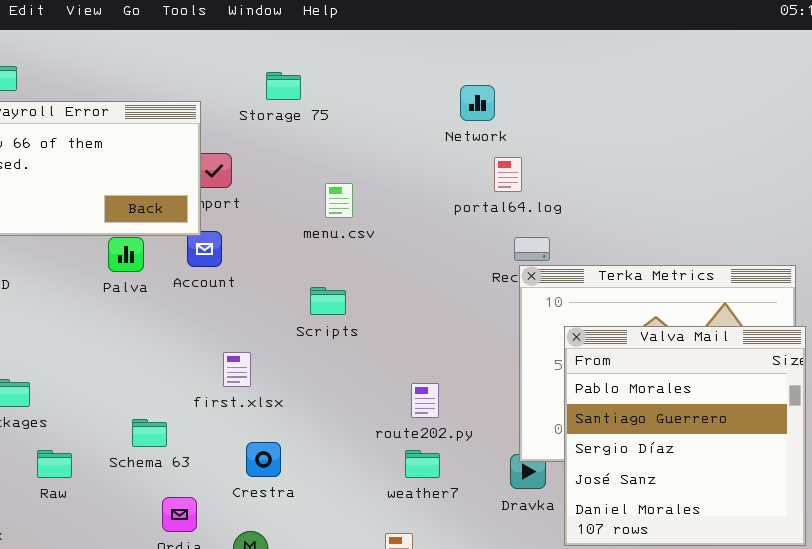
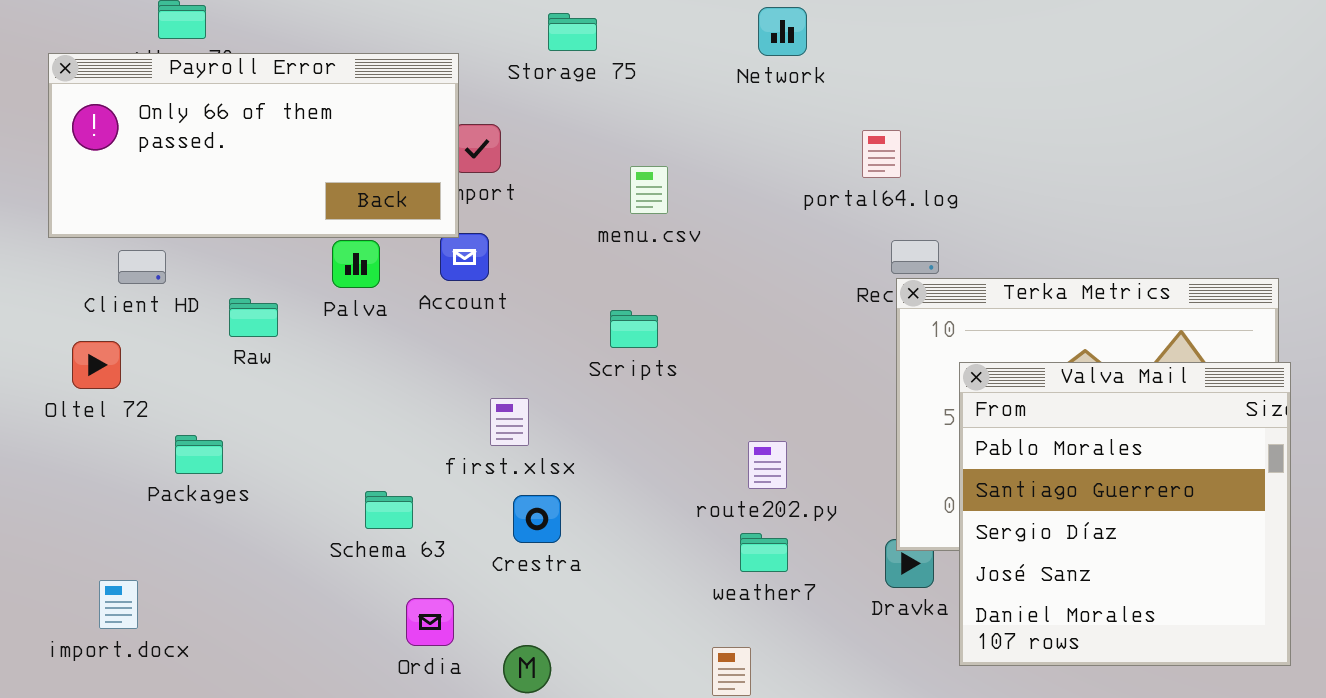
Network: [460,85,495,121] -> [758,7,807,56], moved
Crestra: [246,442,281,477] -> [513,495,561,543], moved
Raw: [37,450,72,478] -> [229,298,278,337], moved

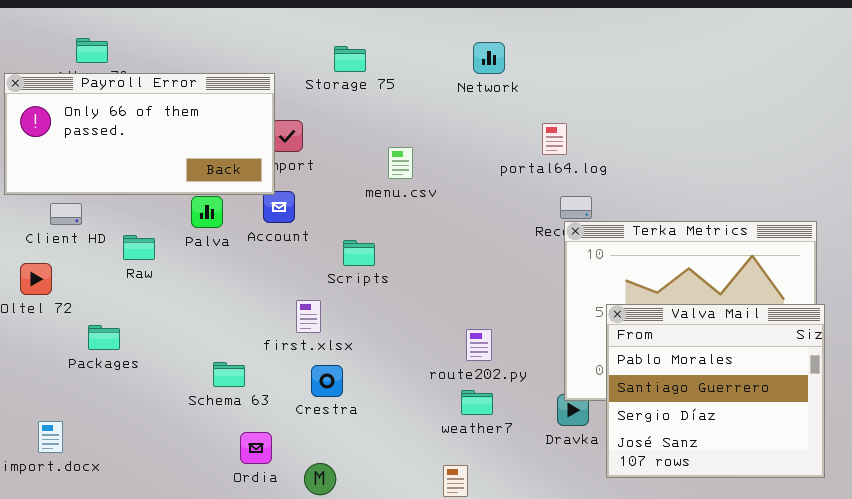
Scripts: [610,310,658,348] -> [343,240,375,266], moved
Valva Mail: [959,362,1291,666] -> [606,304,825,478], resized

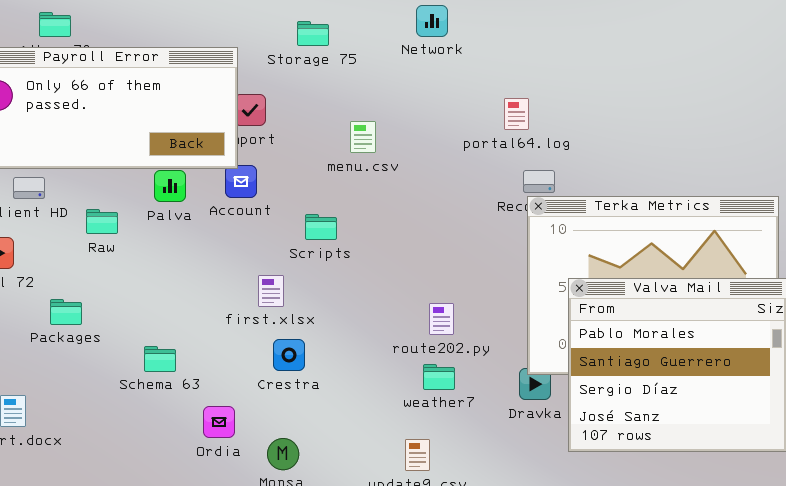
Network: [473,42,505,74] -> [416,5,448,37], moved
Schema 63: [213,362,245,387] -> [144,346,176,372], moved

